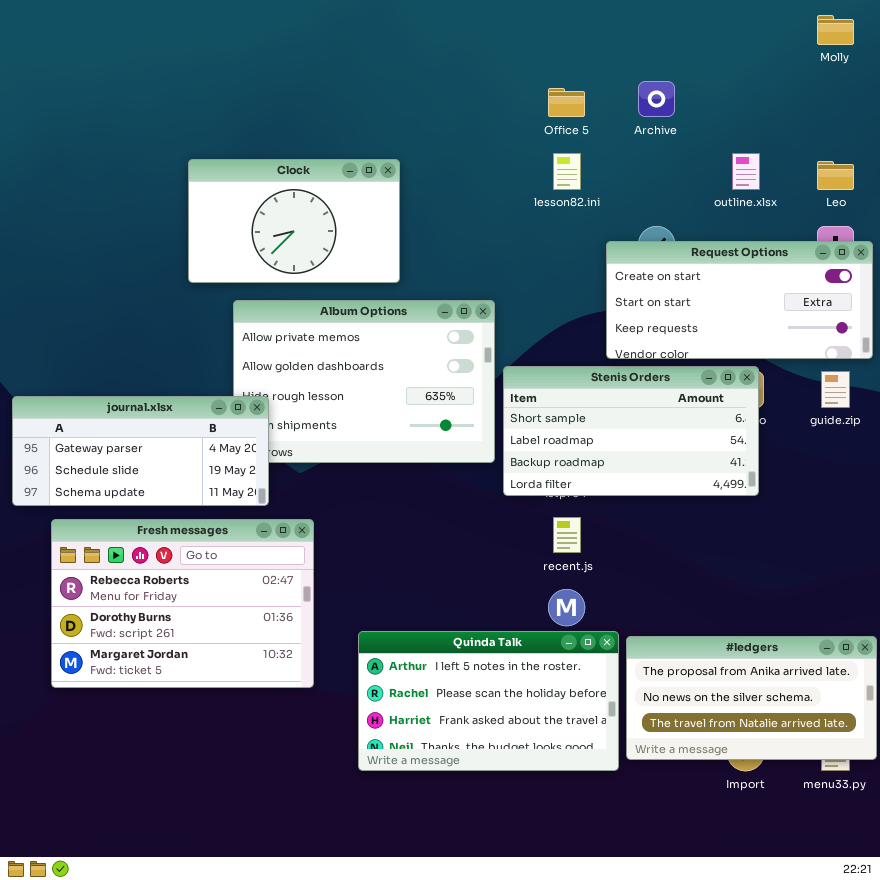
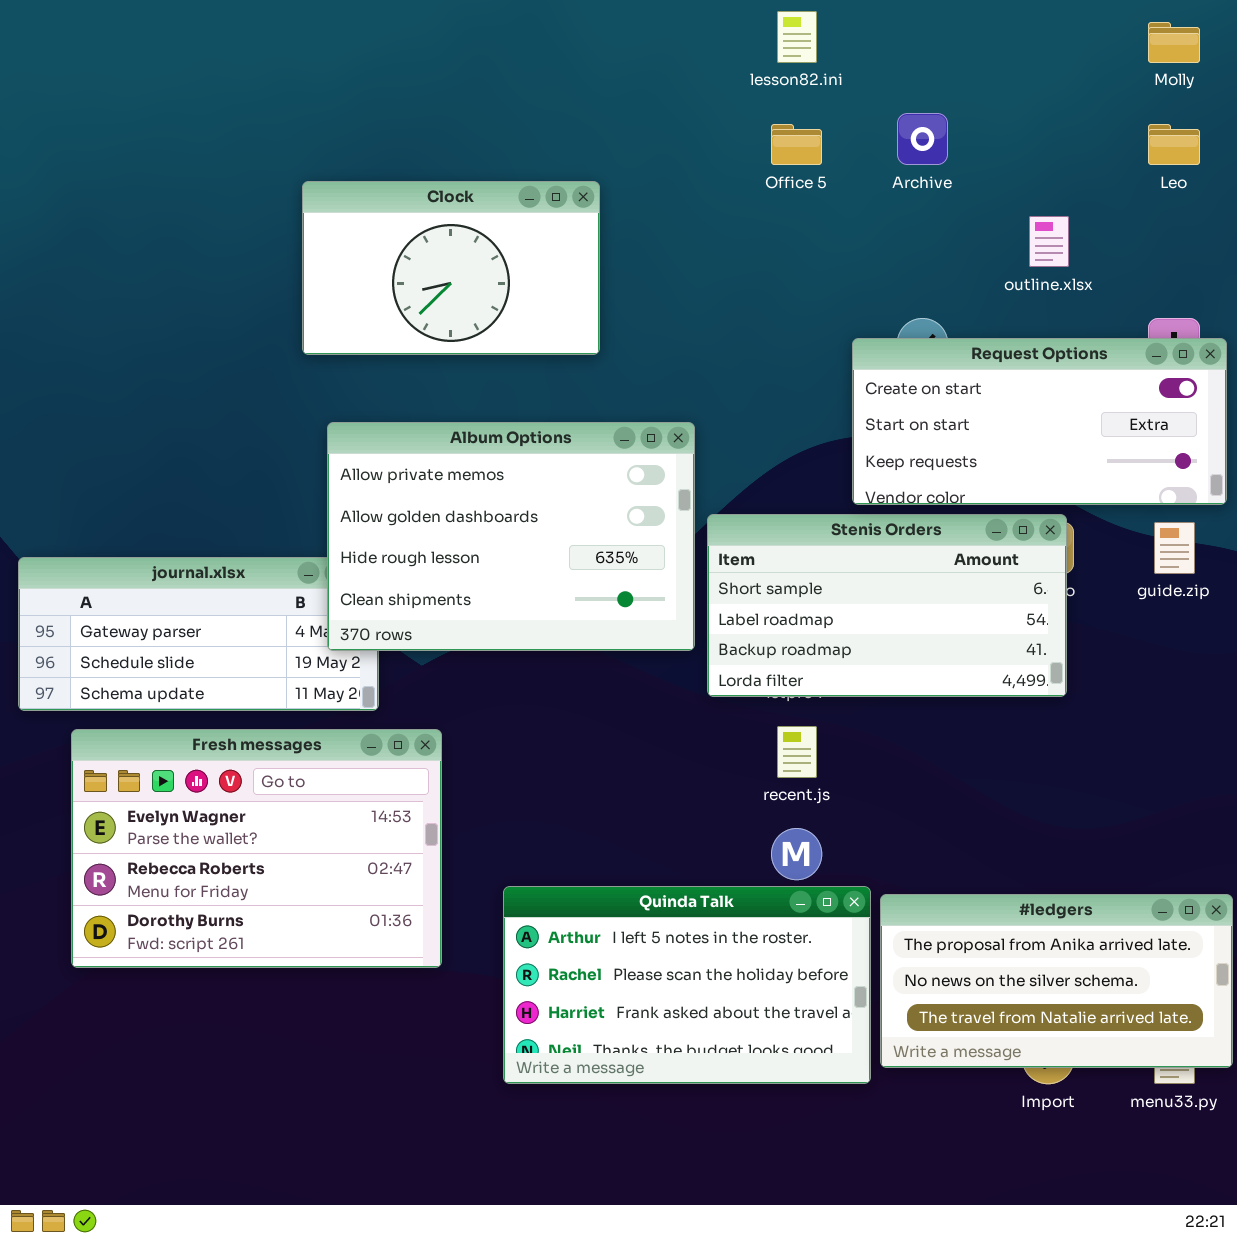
lesson82.ini: [553,153,581,190] -> [777,11,817,63], moved
Clock: [188,159,400,283] -> [302,181,600,355], moved
Leo: [817,161,854,190] -> [1148,124,1200,165], moved
Album Options: [233,300,495,463] -> [327,422,695,651], raised
Fresh messages: [51,519,314,688] -> [71,729,442,968], scrolled up 1 row

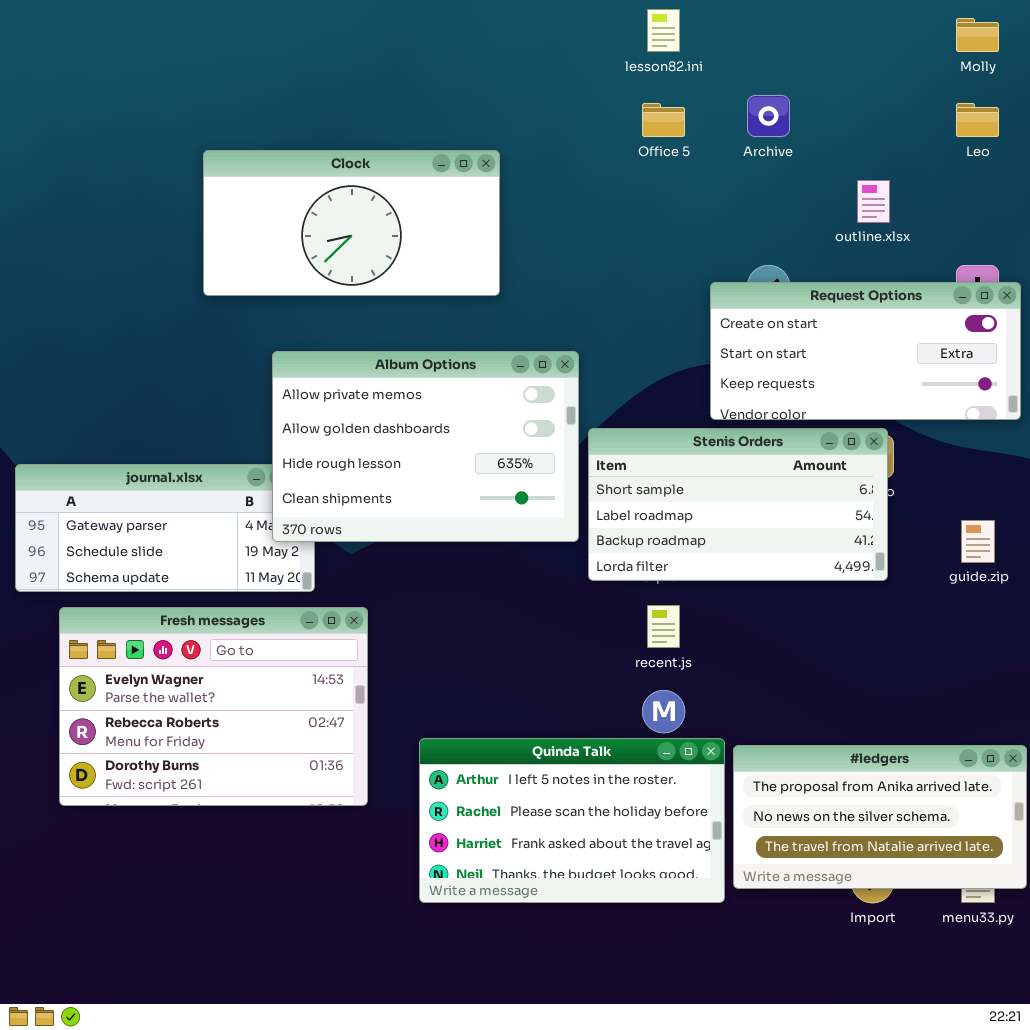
Clock: [302,181,600,355] -> [203,150,500,296], resized
guide.zip: [1154,522,1195,574] -> [961,520,995,563], moved

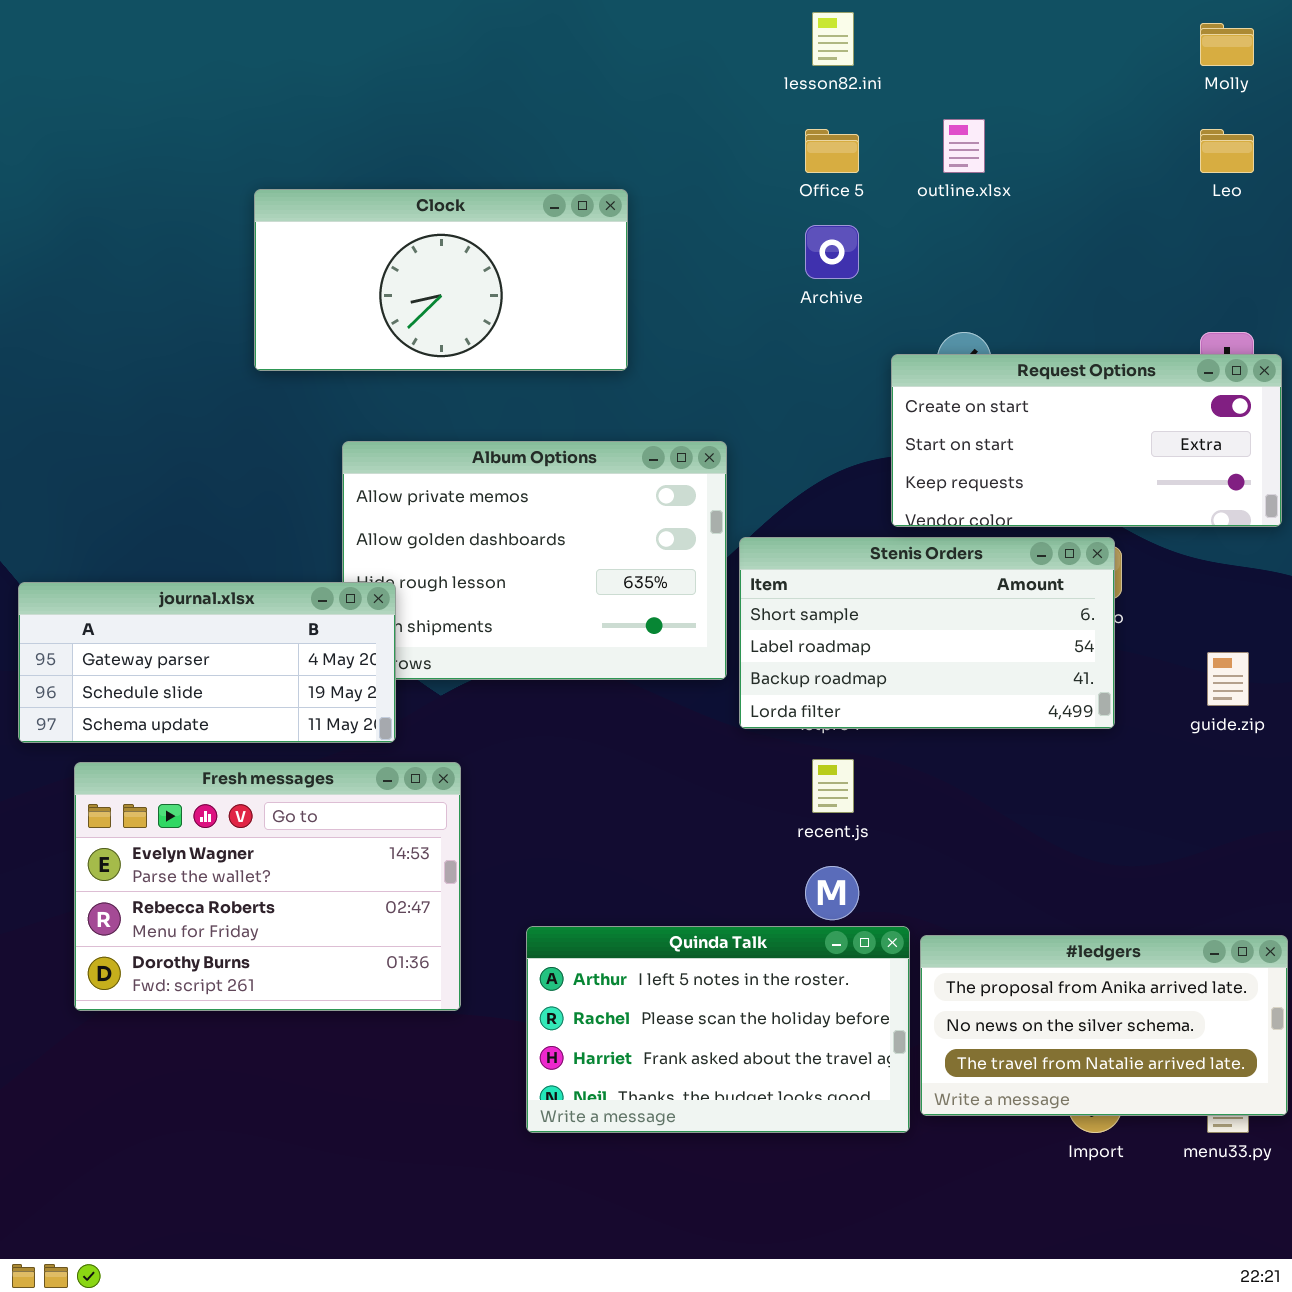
Archive: [747,95,790,137] -> [805,225,859,279], moved
outline.xlsx: [857,180,890,223] -> [943,119,985,173], moved
journal.xlsx: [15,464,315,592] -> [18,582,396,743], raised

